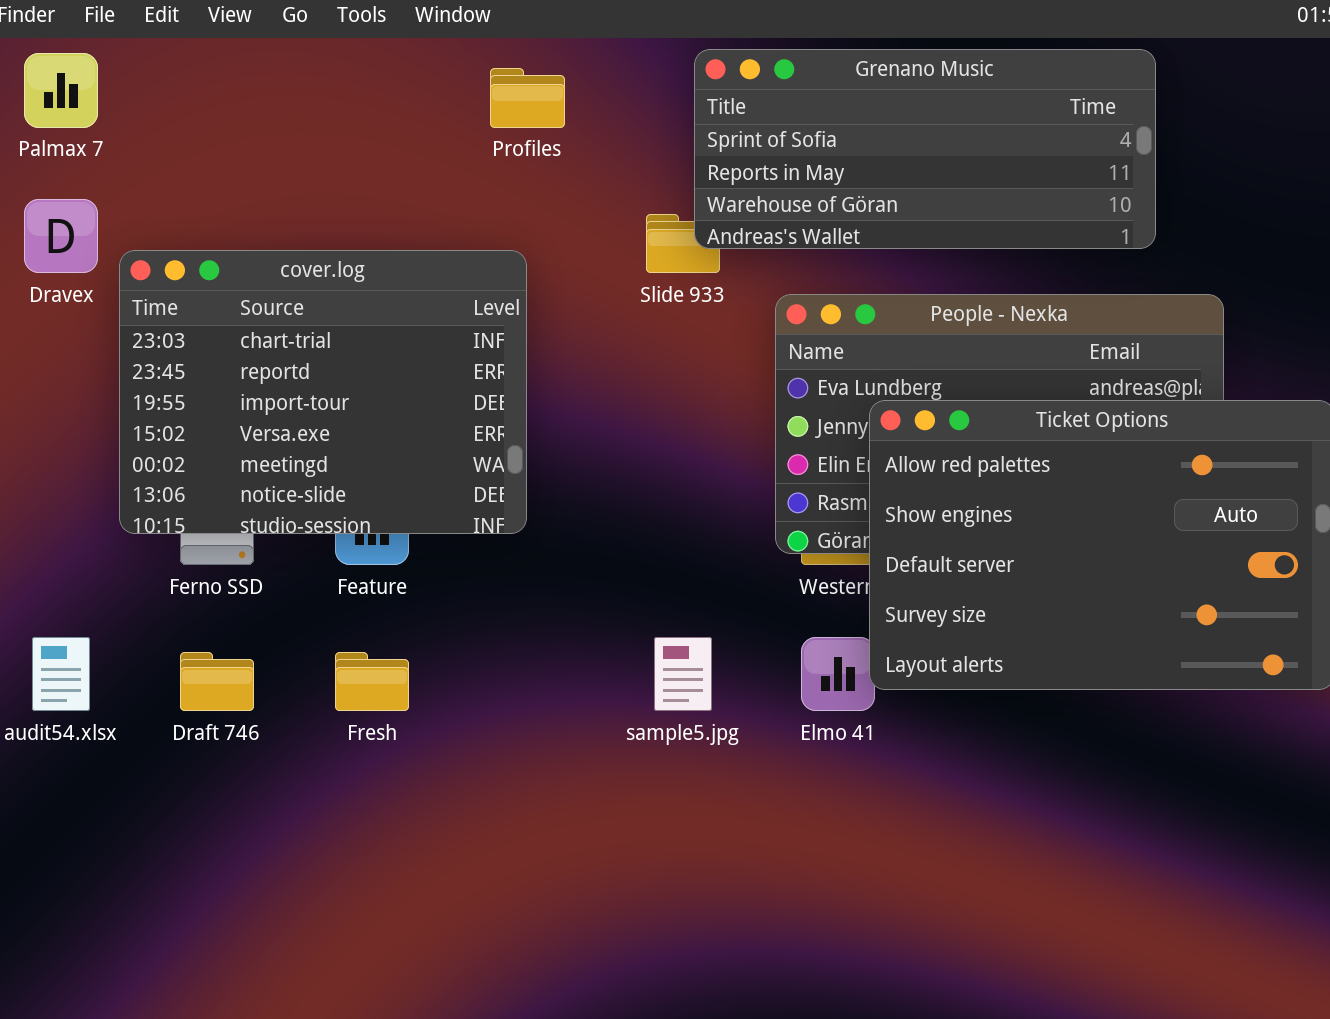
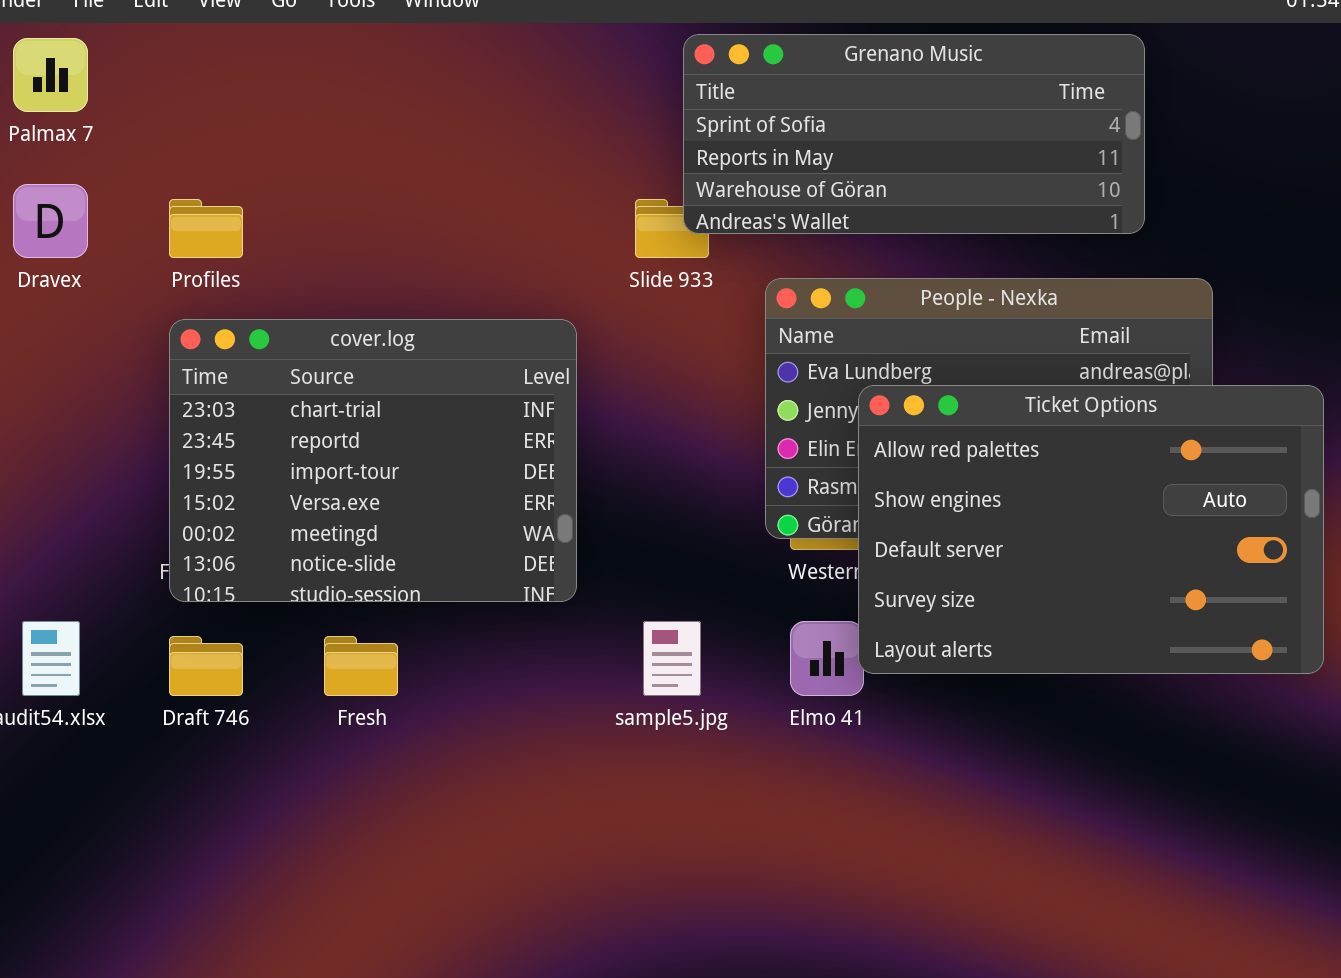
Profiles: [490,68,565,128] -> [169,199,243,258], moved
cover.log: [119,250,527,534] -> [169,319,577,602], moved

